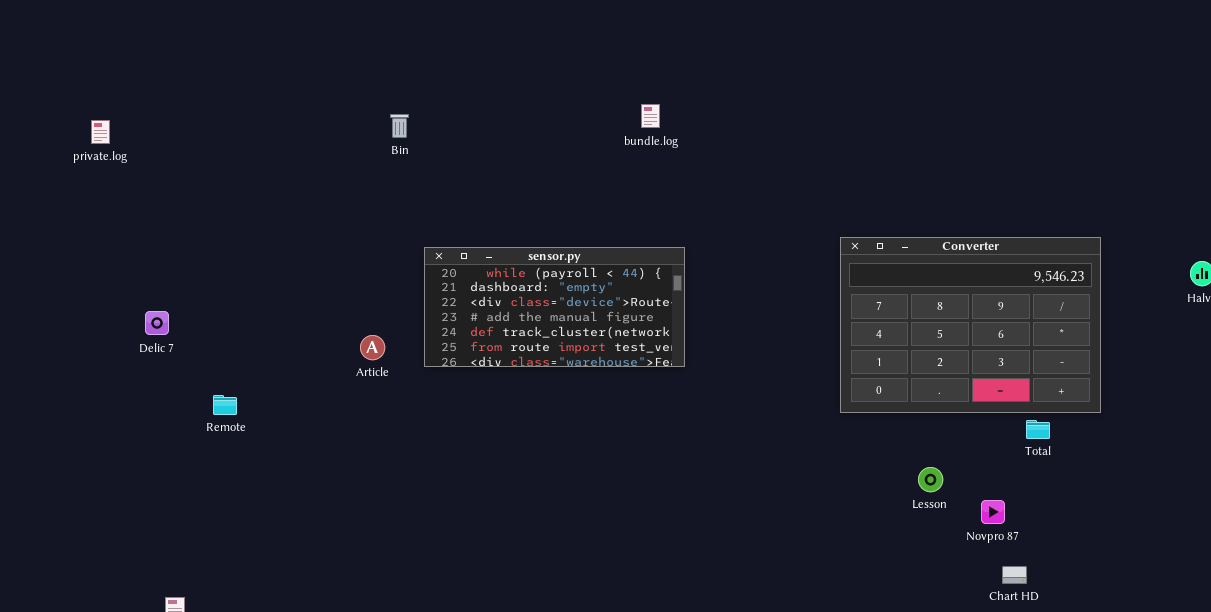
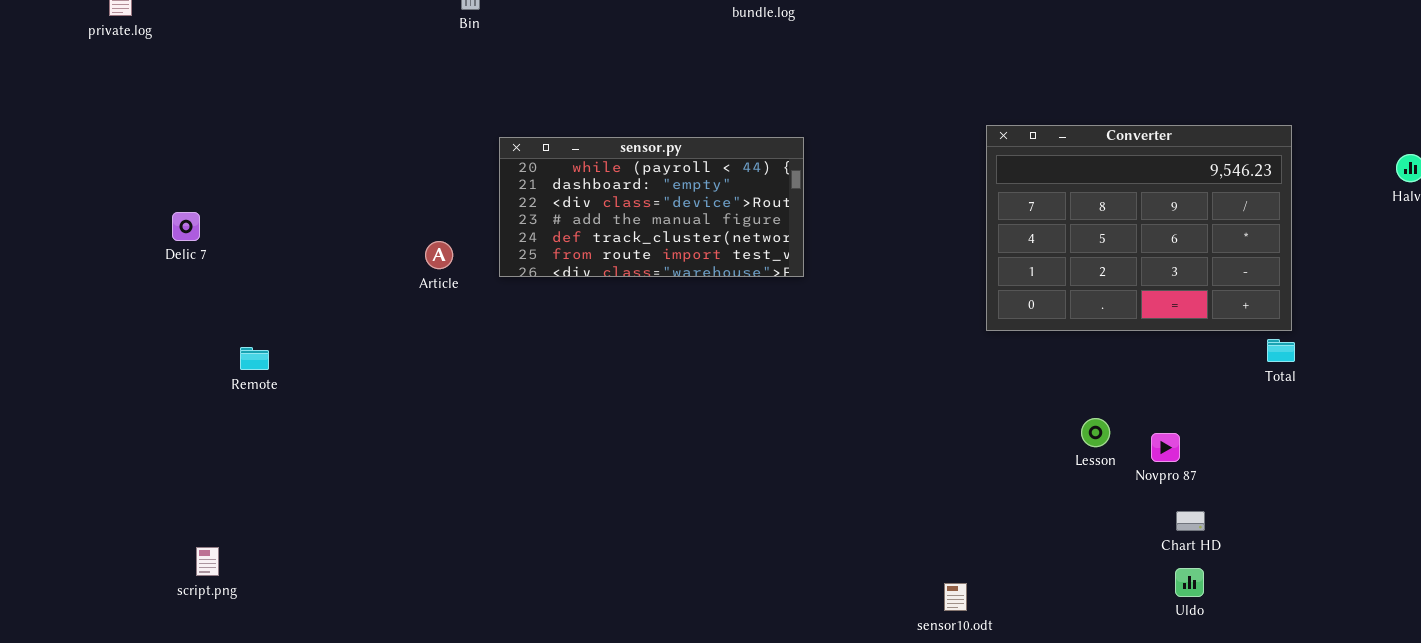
Remote: [213,395,237,415] -> [240,347,269,370], moved
Total: [1026,420,1050,439] -> [1267,339,1295,362], moved
Lesson: [918,467,943,492] -> [1081,418,1110,447], moved

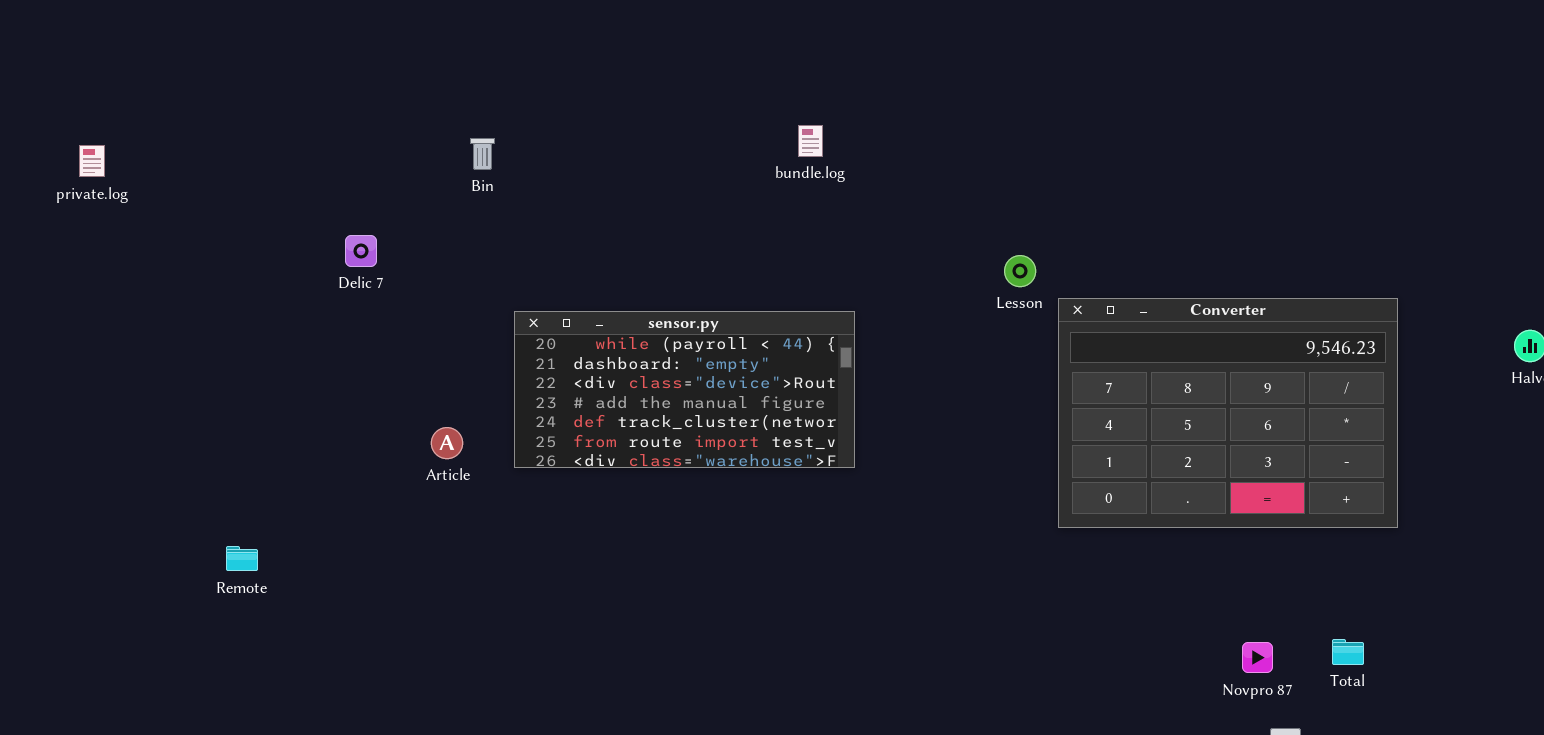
Delic 7: [172,212,200,241] -> [345,235,377,267], moved
Total: [1267,339,1295,362] -> [1332,639,1364,665], moved
Lesson: [1081,418,1110,447] -> [1004,255,1036,287], moved

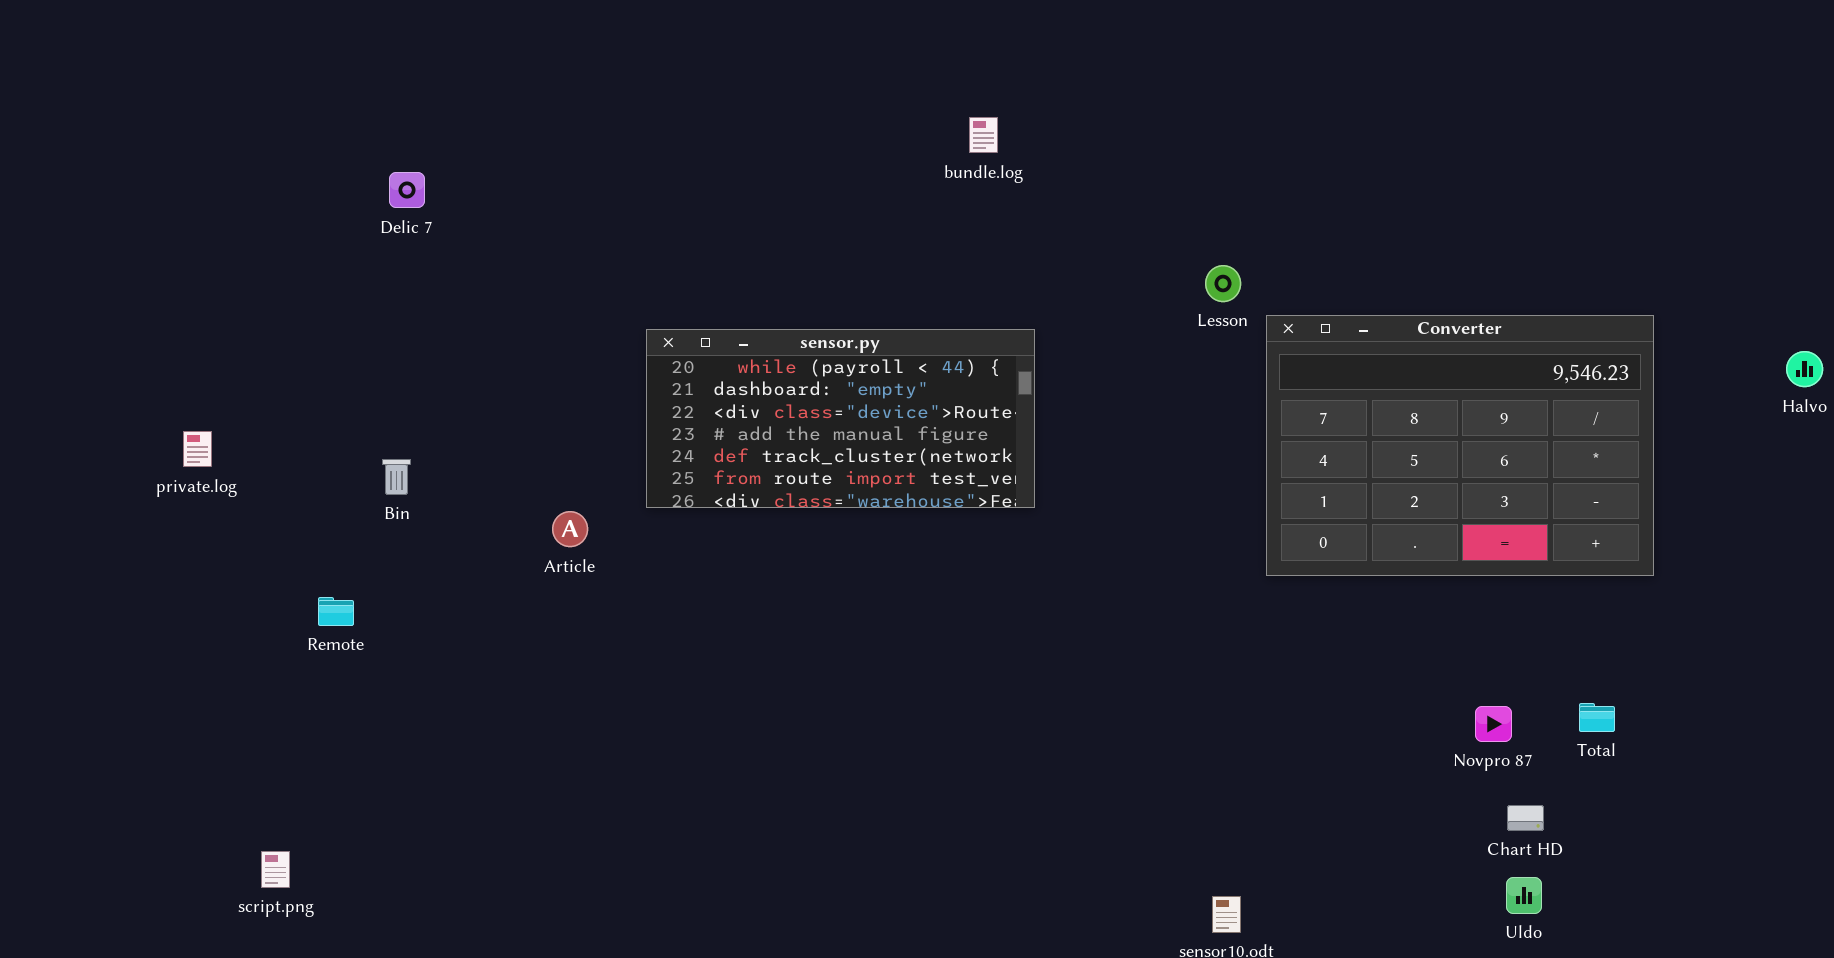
Bin: [470,138,495,170] -> [382,459,411,495], moved
private.log: [79,145,105,177] -> [183,431,212,467], moved
Delic 7: [345,235,377,267] -> [389,172,425,208], moved
Article: [431,427,463,459] -> [552,511,588,547], moved

